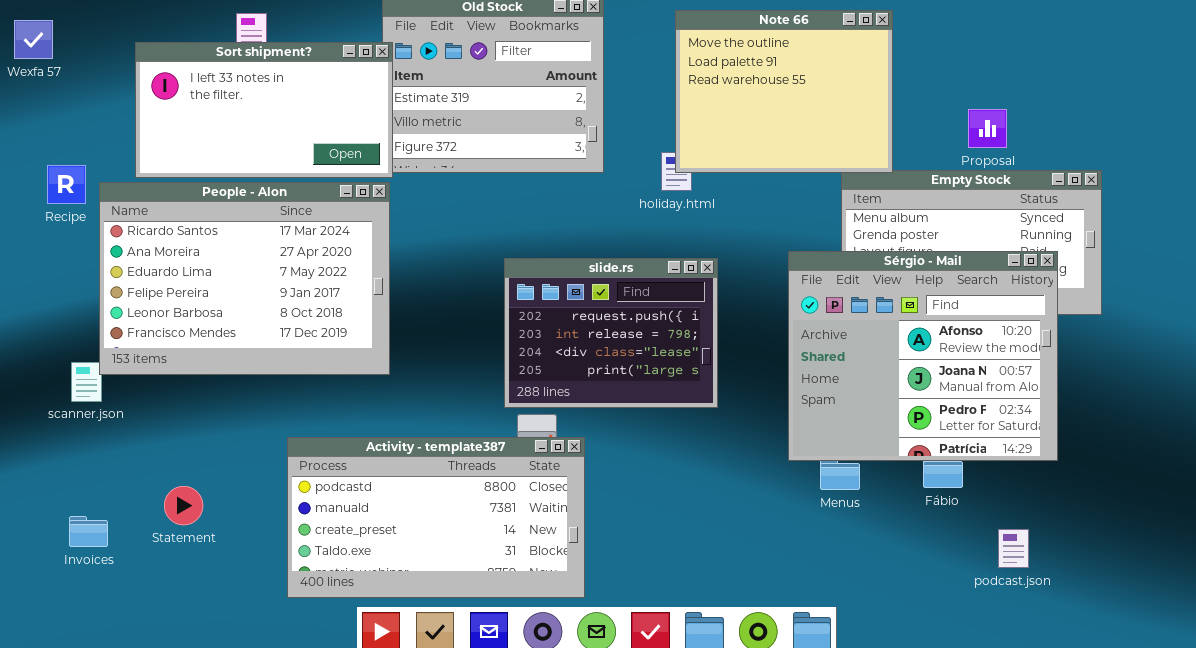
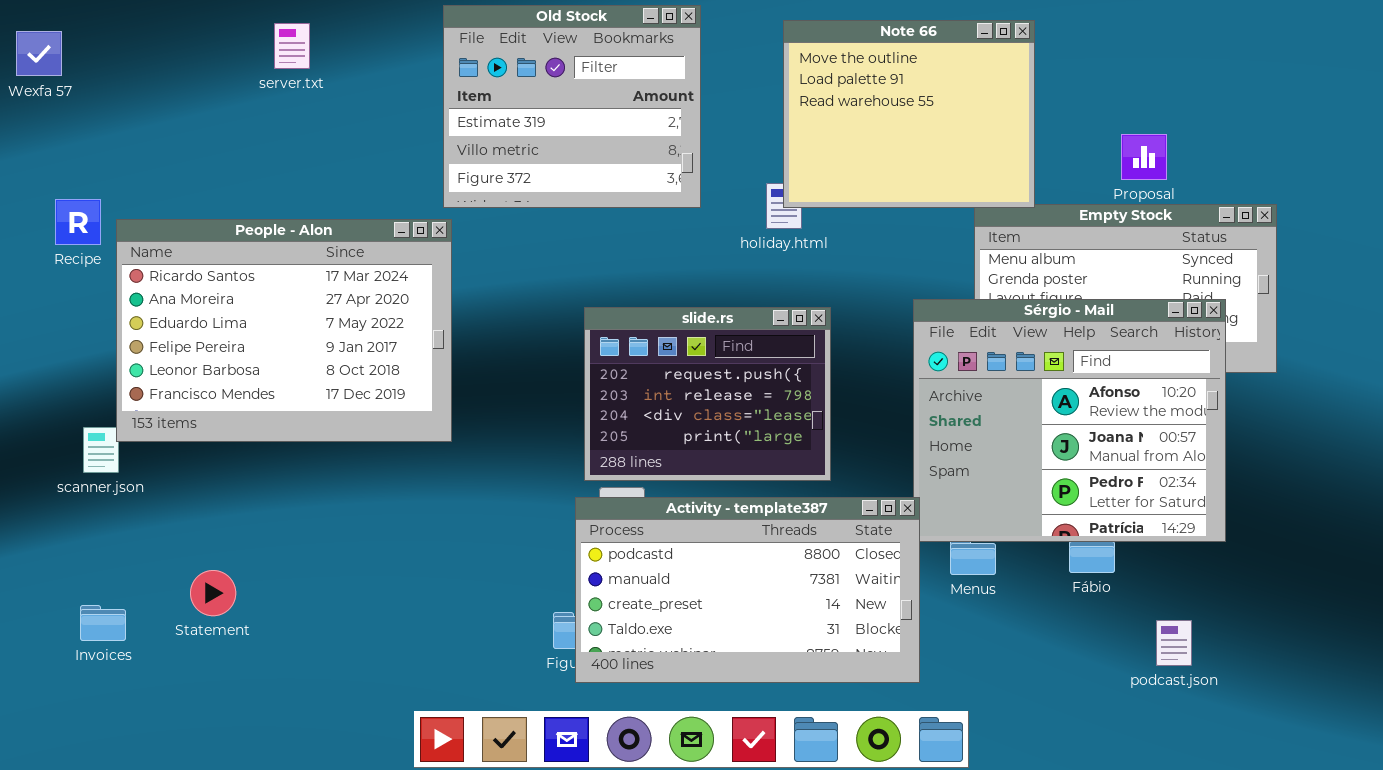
Sort shipment?: [135,42,393,178] -> none, closed
Activity - template387: [287,437,585,598] -> [575,497,920,683], moved

